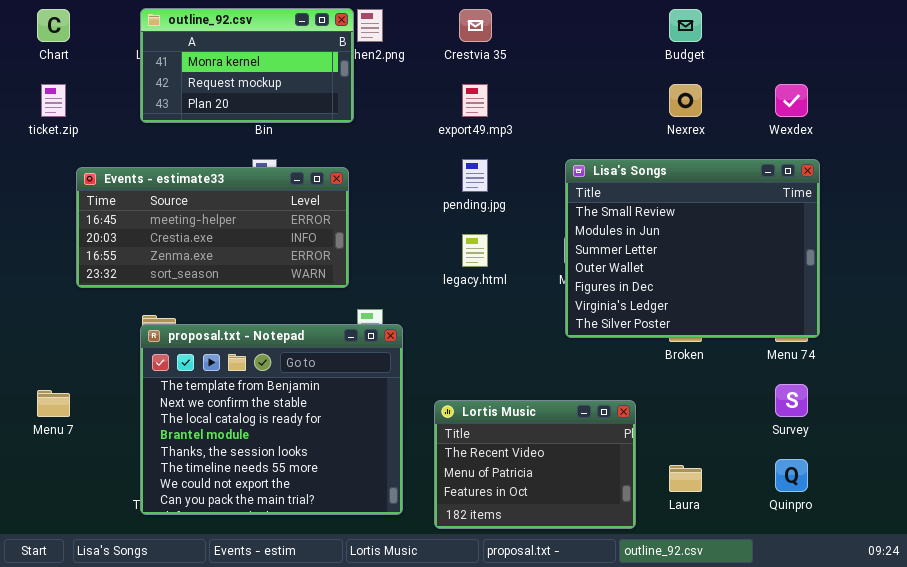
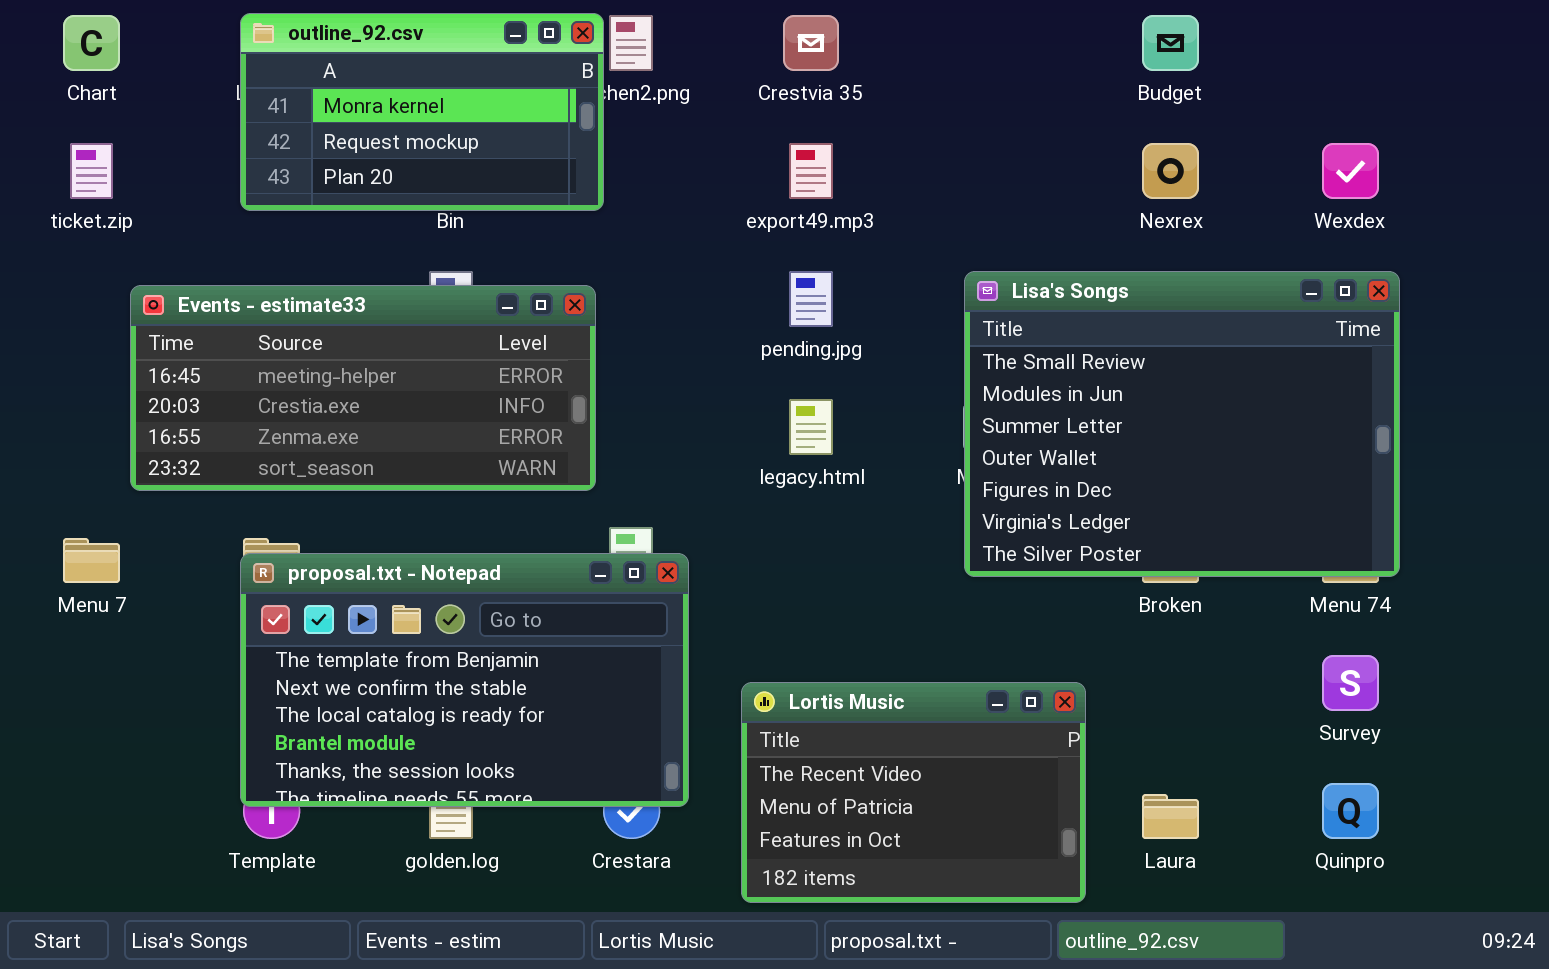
proposal.txt - Notepad: [140,324,403,515] -> [240,553,689,807], resized
Menu 7: [37,390,70,417] -> [63,538,120,583], moved

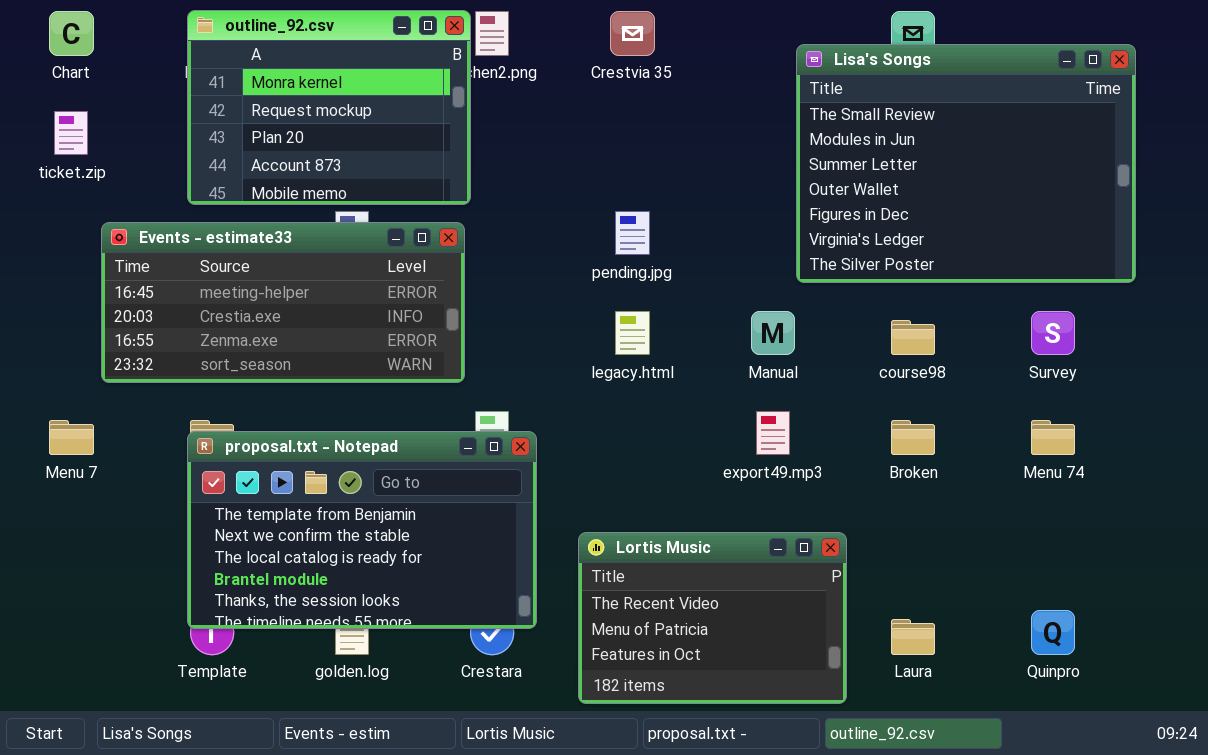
outline_92.csv: [240,13,604,211] -> [187,10,471,205], resized
export49.mp3: [789,143,833,199] -> [756,411,790,455], moved
Lisa's Songs: [964,271,1400,577] -> [796,44,1136,283], moved
Survey: [1322,655,1379,711] -> [1031,311,1075,355], moved

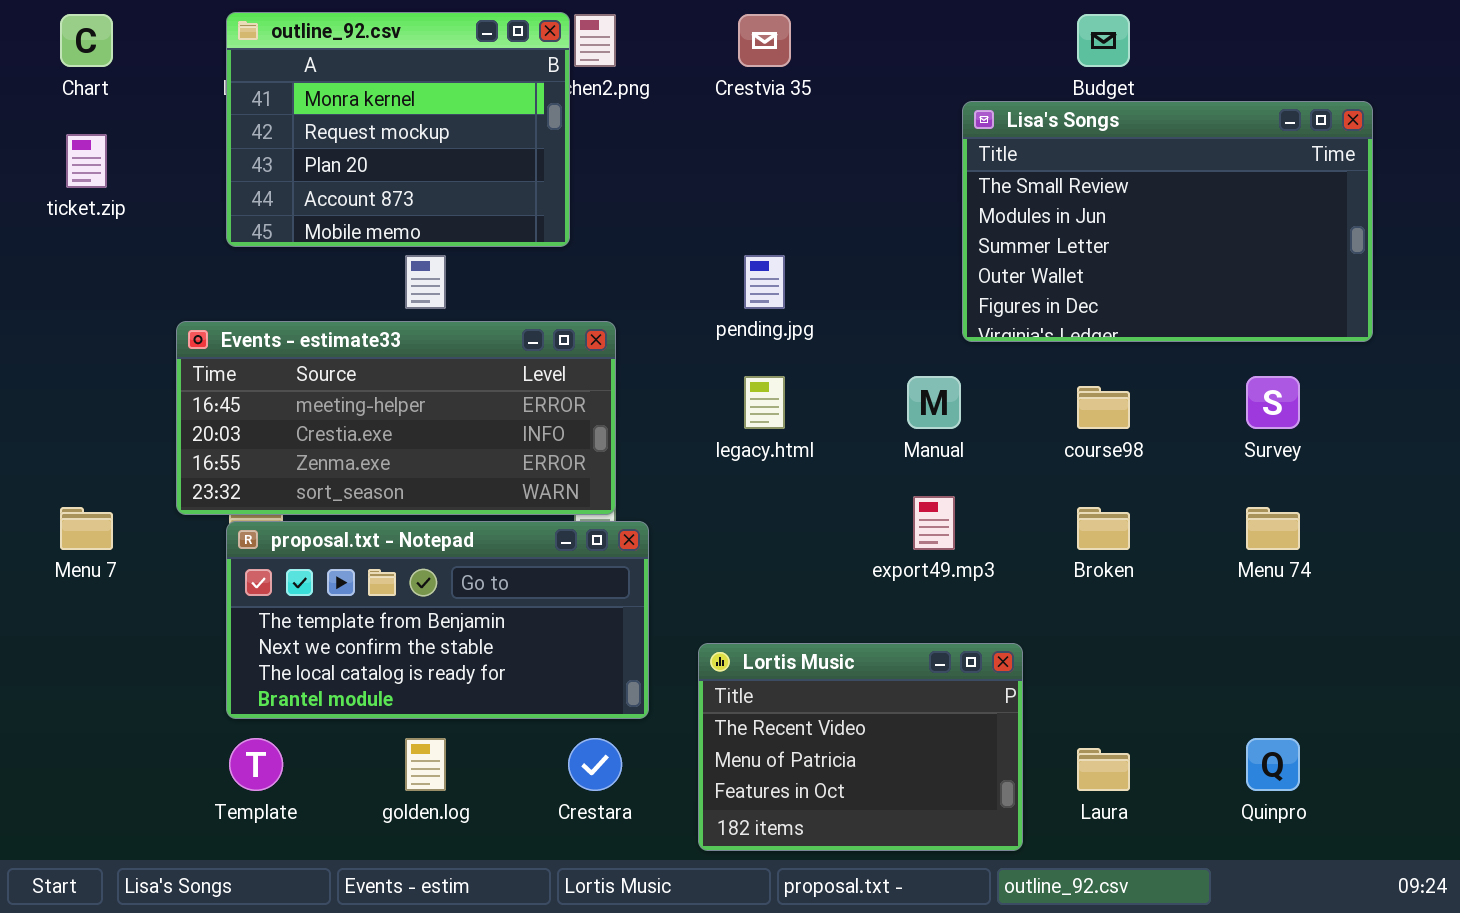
Lisa's Songs: [796,44,1136,283] -> [962,101,1373,342], resized
Events - estimate33: [101,222,465,383] -> [176,321,616,515], moved
proposal.txt - Notepad: [187,431,537,629] -> [226,521,649,719], resized

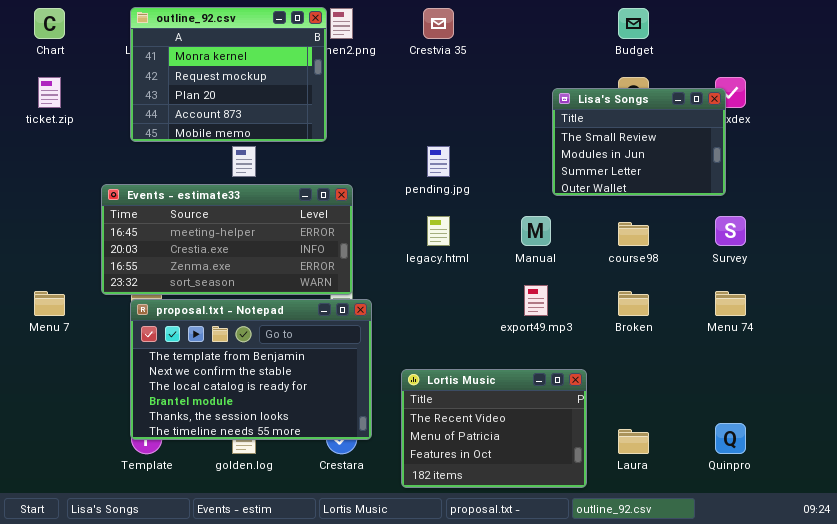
Lisa's Songs: [962,101,1373,342] -> [552,88,726,196], resized
proposal.txt - Notepad: [226,521,649,719] -> [130,299,372,440], resized

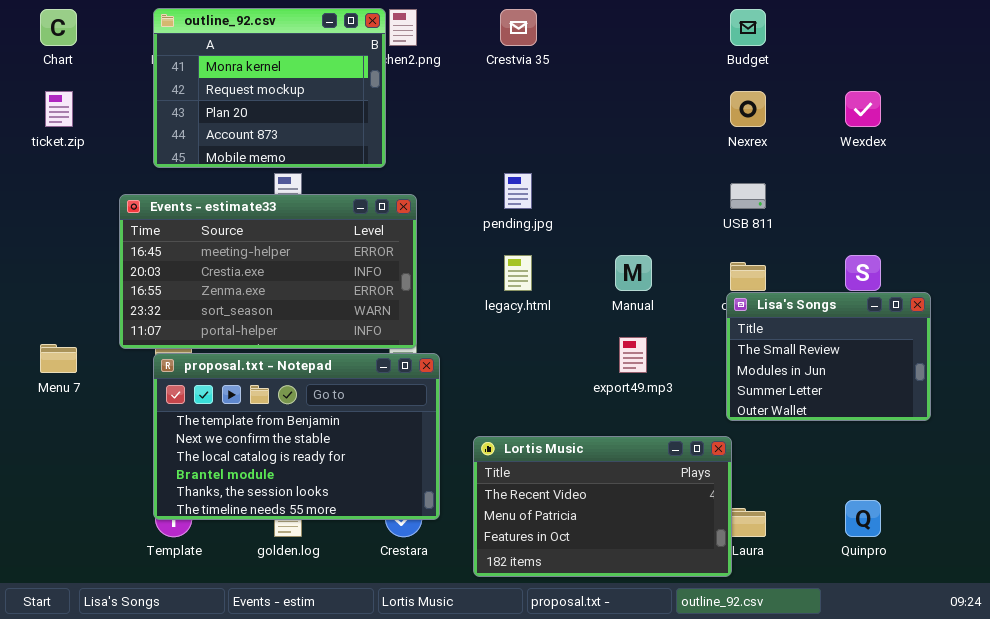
Lisa's Songs: [552,88,726,196] -> [726,292,931,421], moved
Events - estimate33: [101,184,353,295] -> [119,194,417,349], resized
Lortis Music: [401,369,587,488] -> [473,436,732,577], resized

